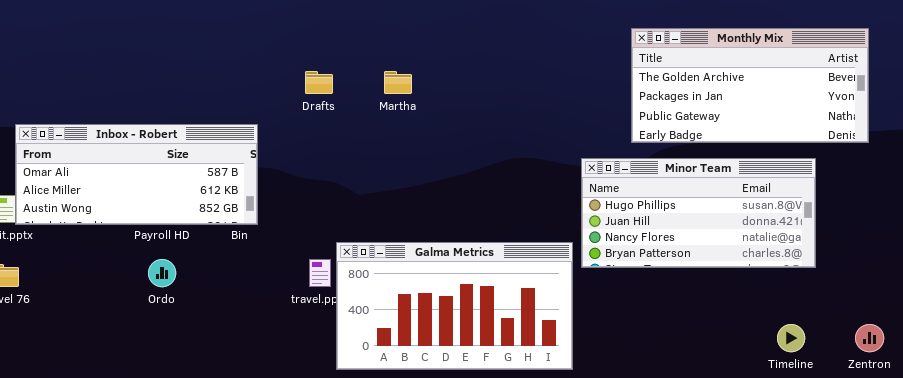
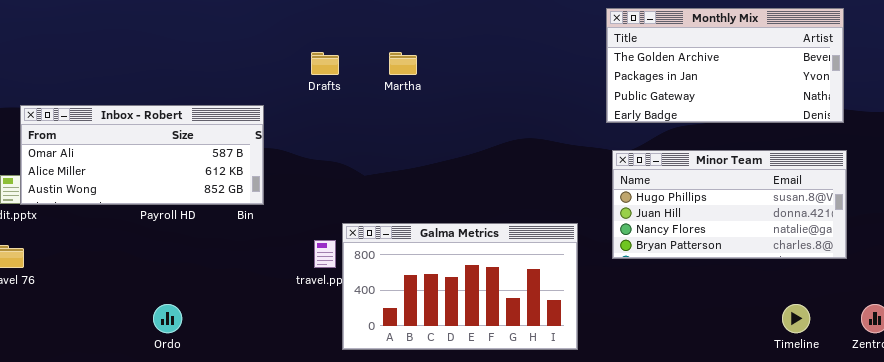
Monthly Mix: [631,28,869,143] -> [606,8,844,123], moved
Minor Team: [581,158,816,268] -> [612,150,847,259], moved
Ordo: [148,259,176,287] -> [153,304,182,333], moved

